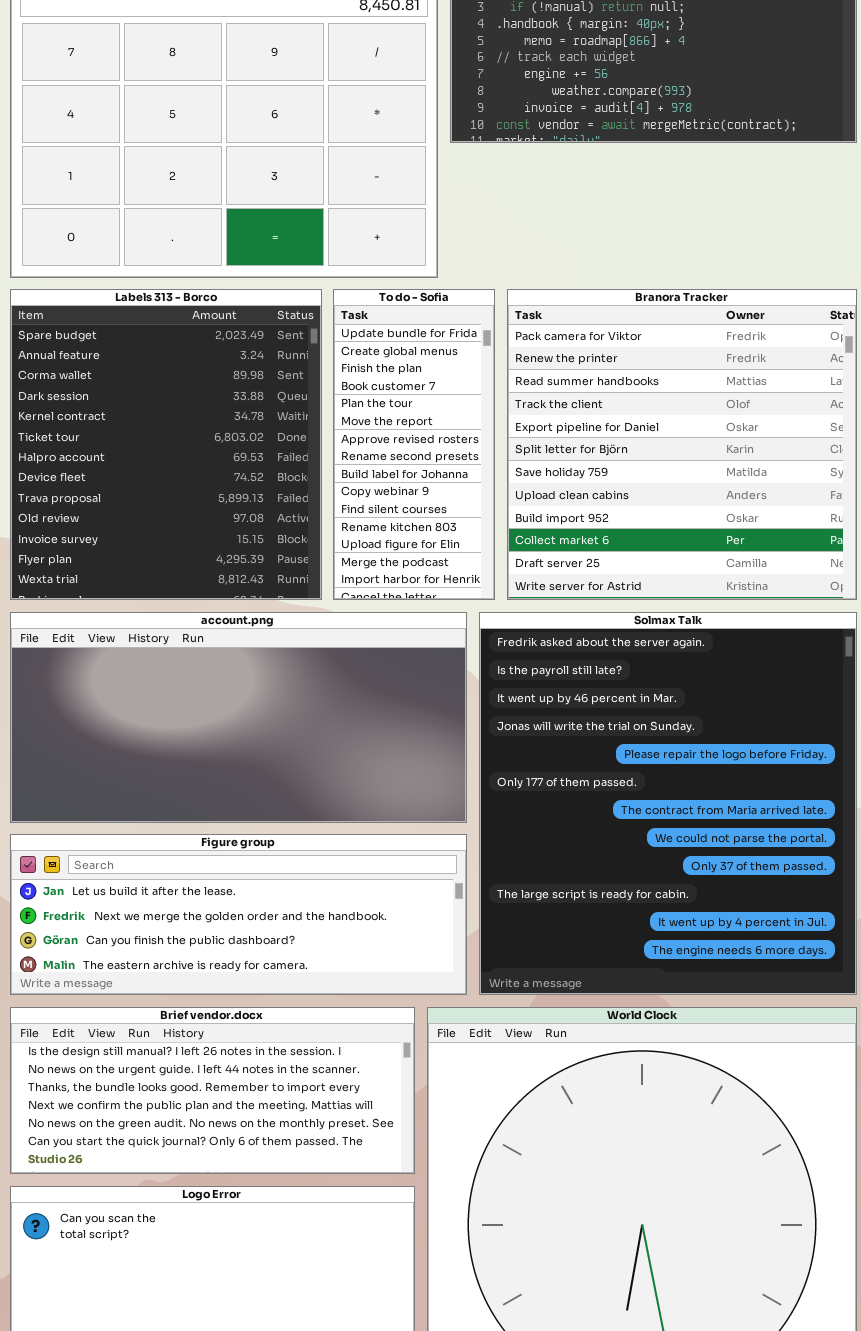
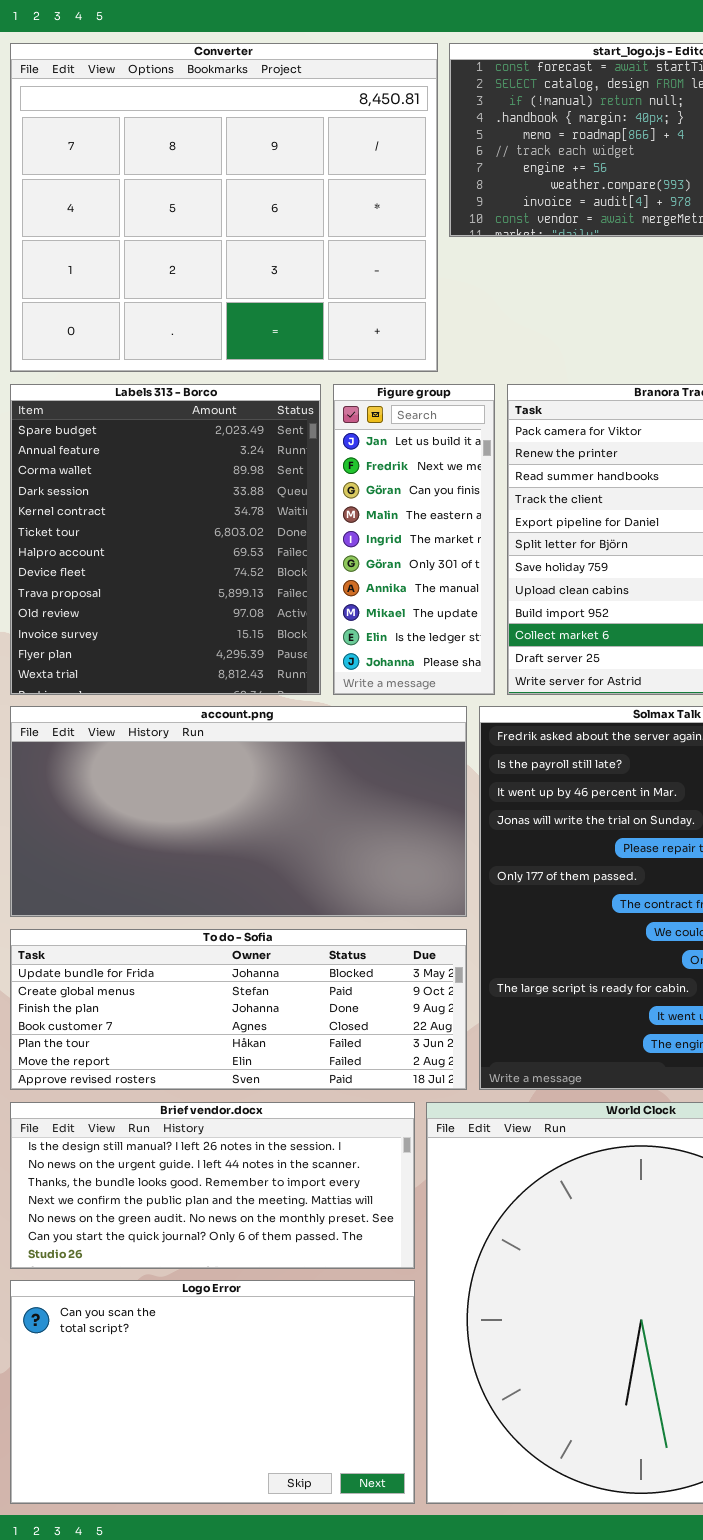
To do - Sofia: [333,289,495,600] -> [10,929,467,1090], moved, resized
Figure group: [10,834,467,995] -> [333,384,495,695], moved, resized

